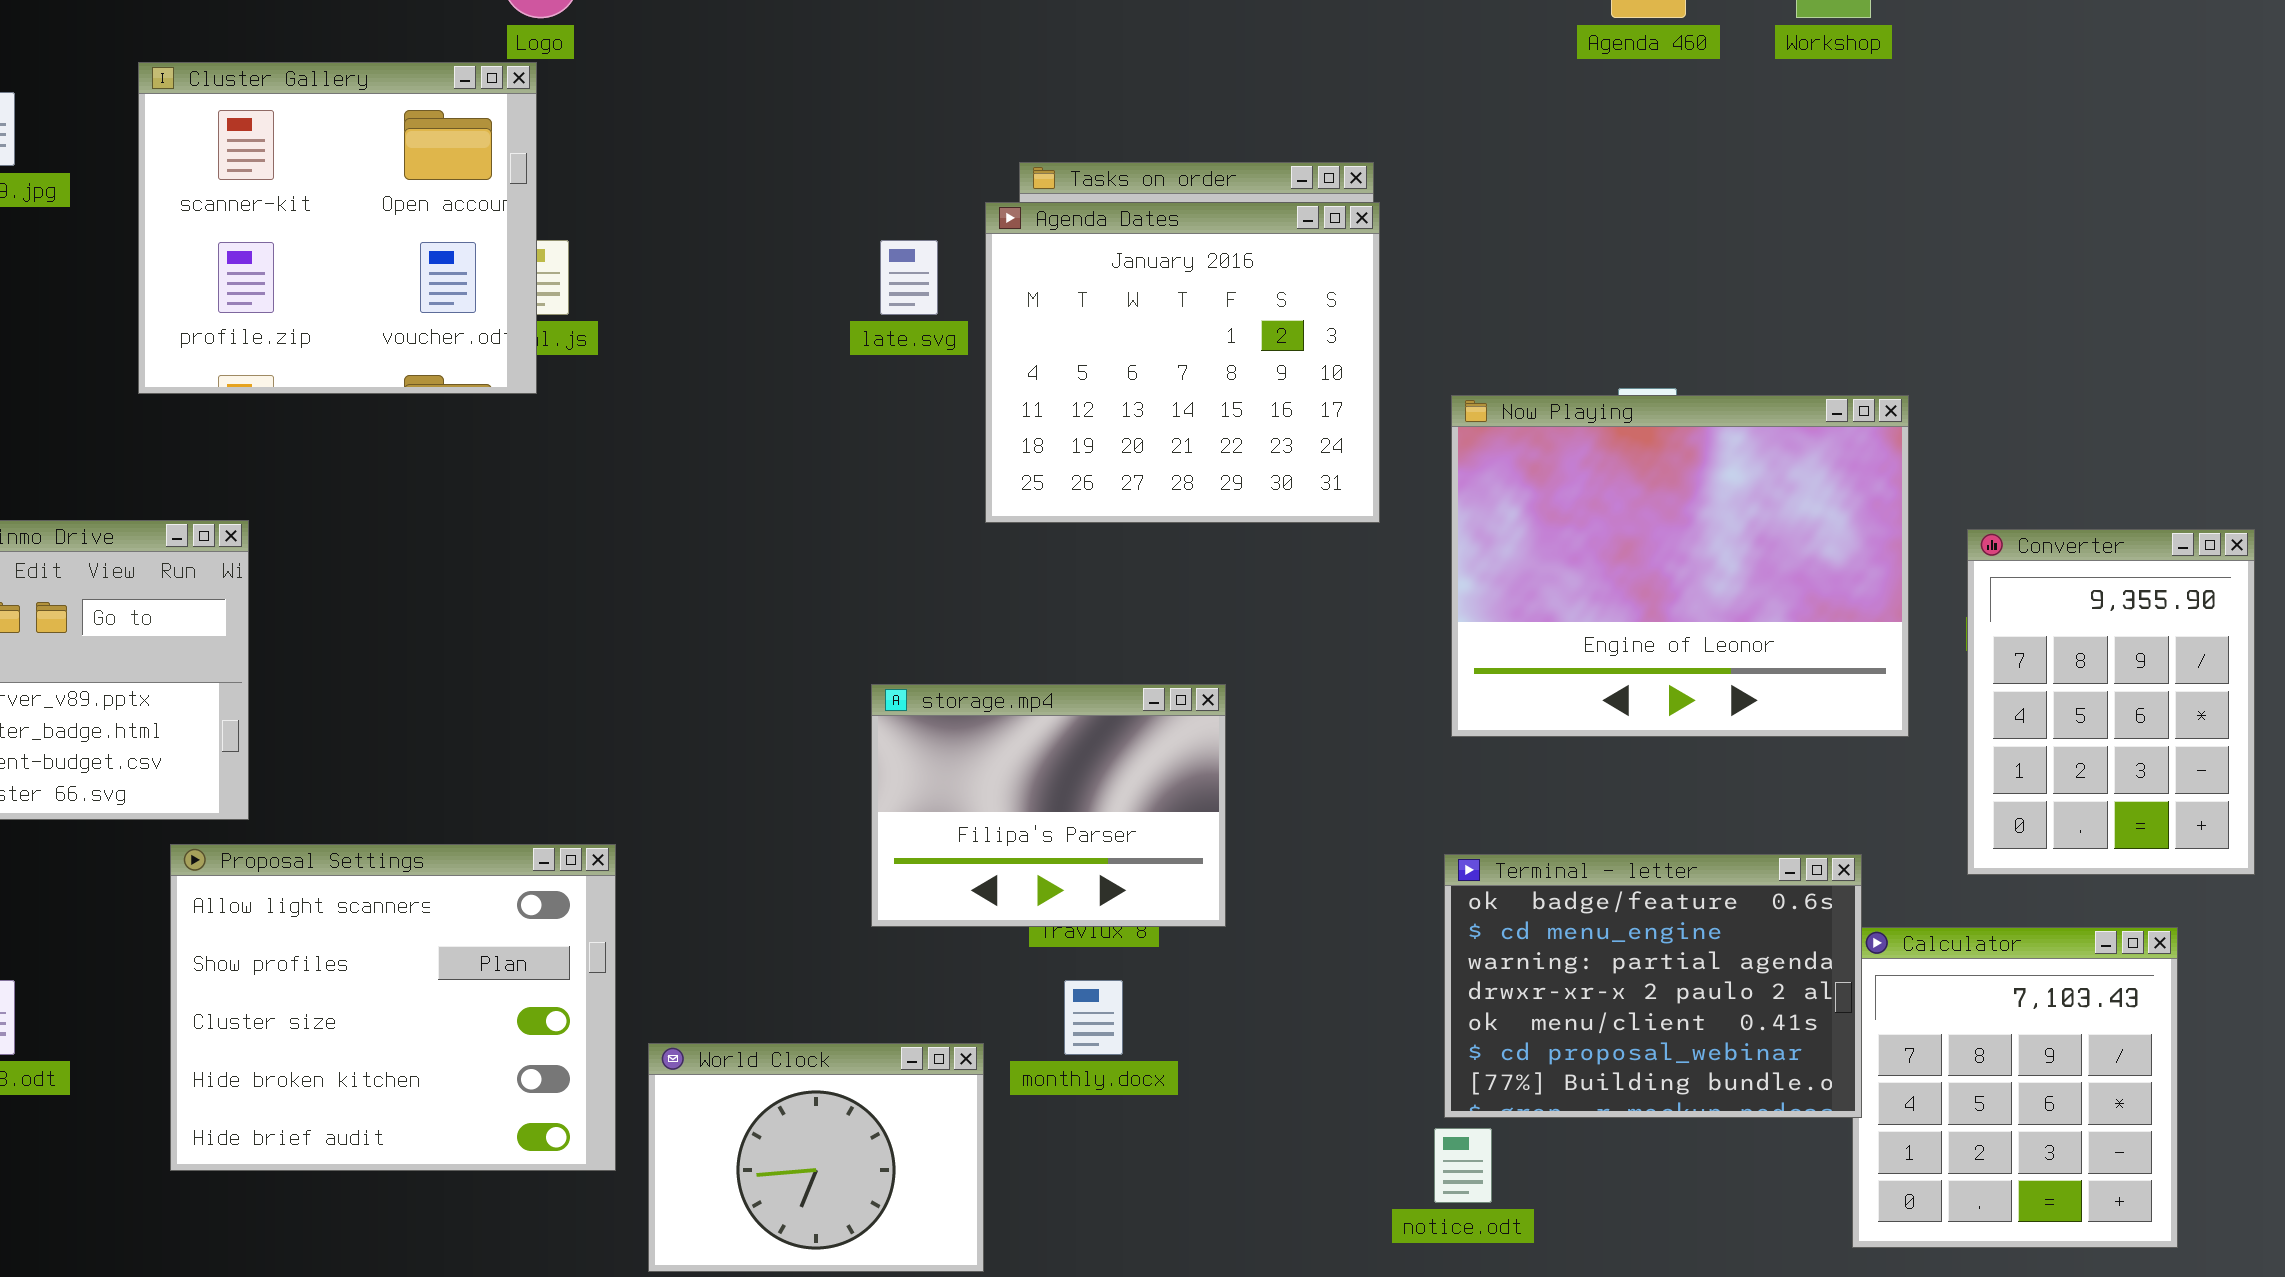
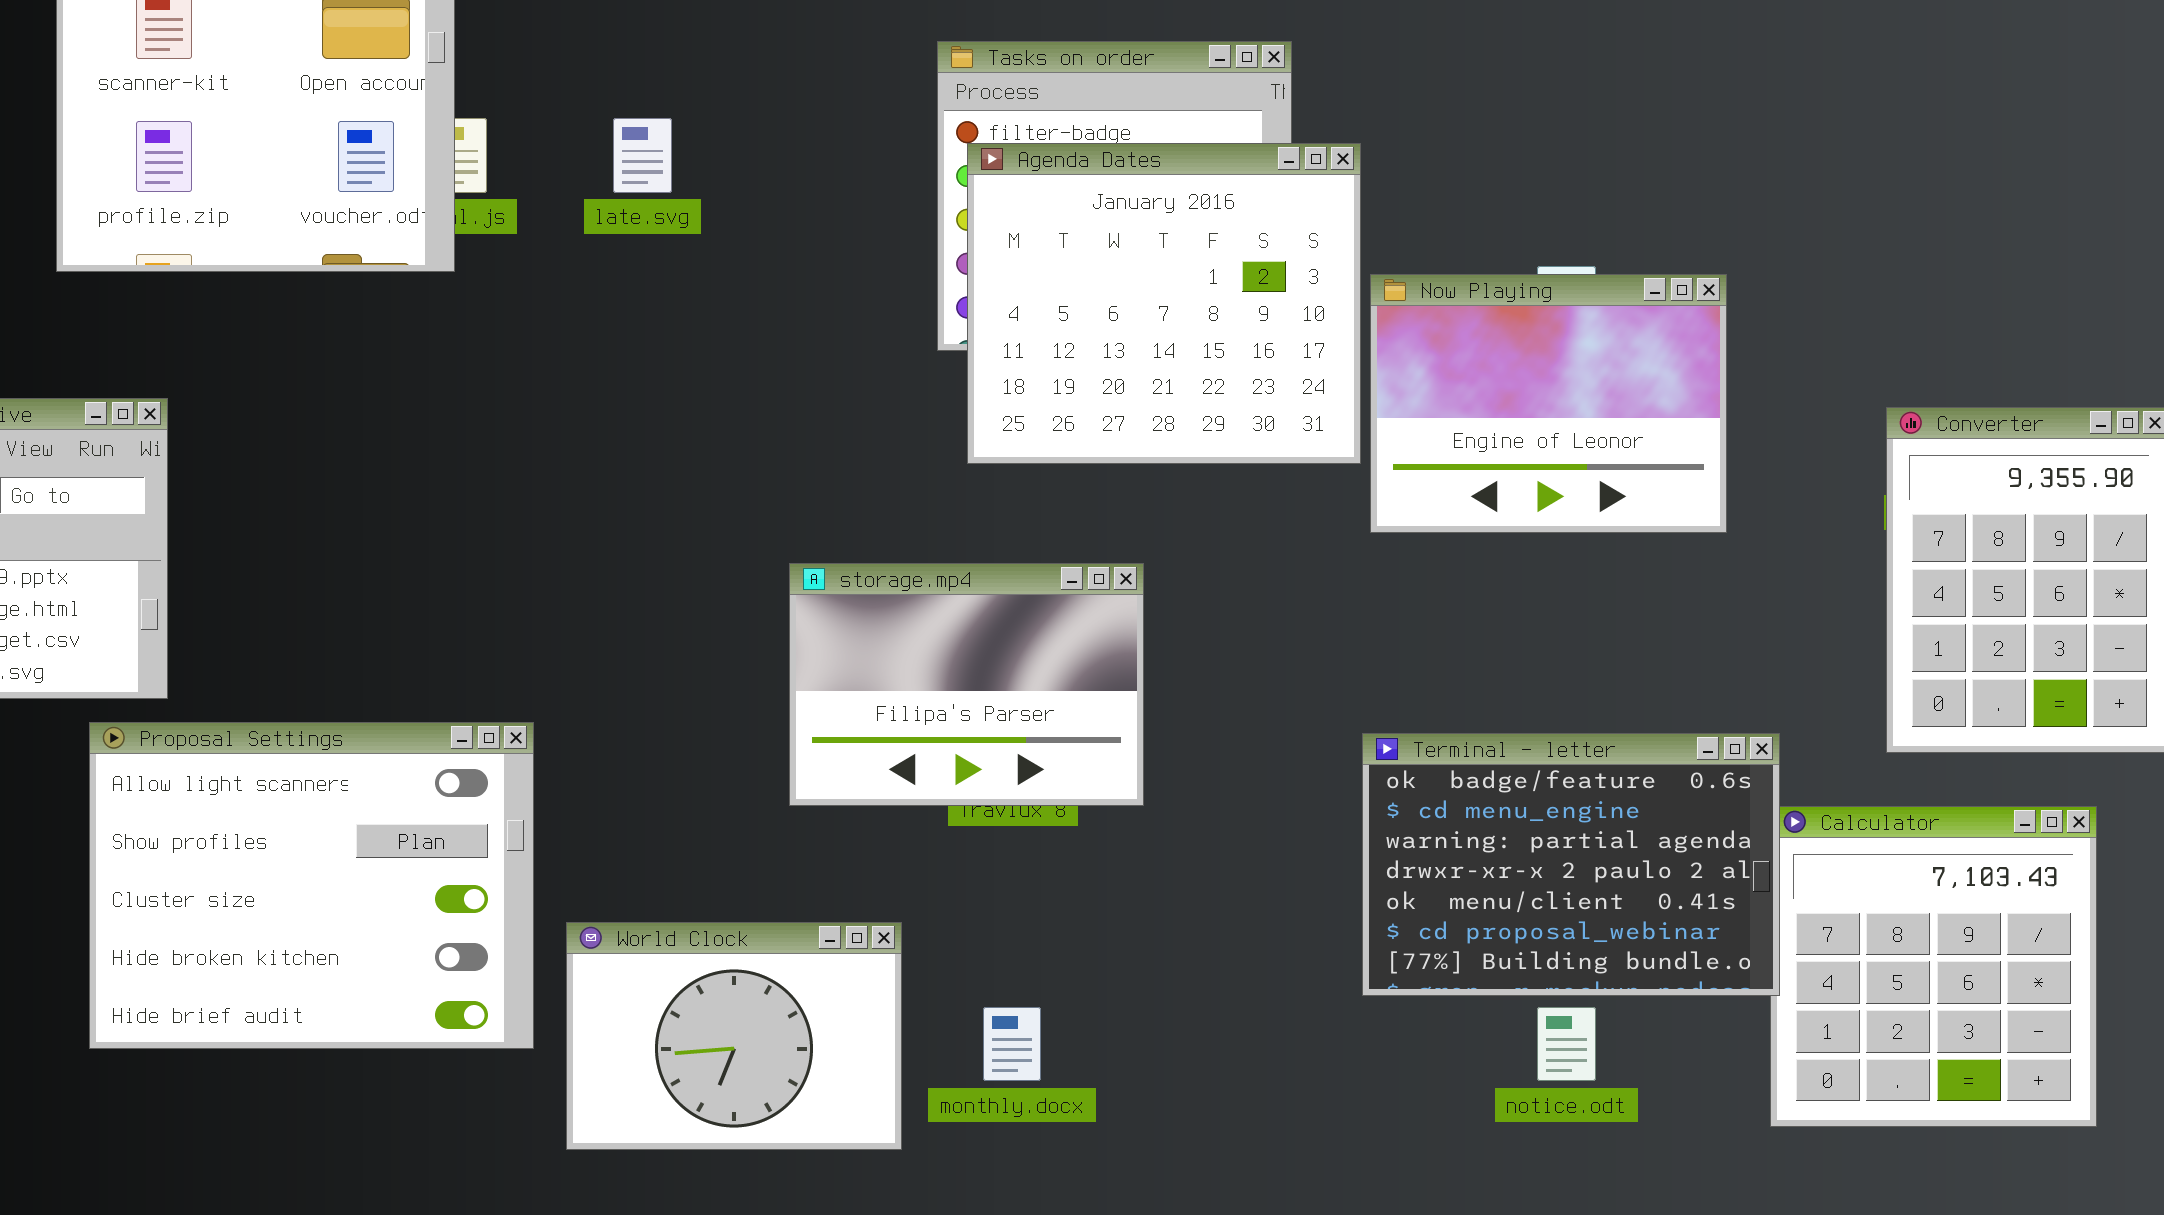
Agenda Dates: [985,202,1380,523] -> [967,143,1361,464], moved
late.svg: [880,240,938,315] -> [613,118,672,193], moved
Now Playing: [1451,395,1909,737] -> [1370,274,1727,533], resized
monthly.docx: [1064,980,1123,1055] -> [983,1007,1041,1081], moved
notice.odt: [1434,1128,1492,1203] -> [1537,1007,1596,1081], moved

